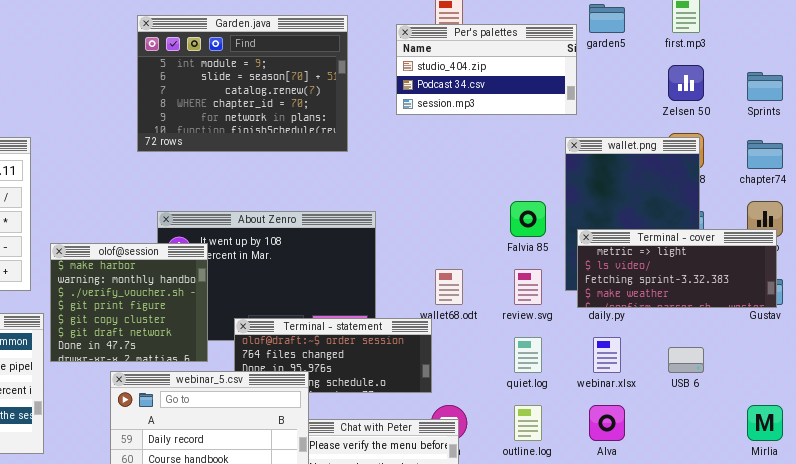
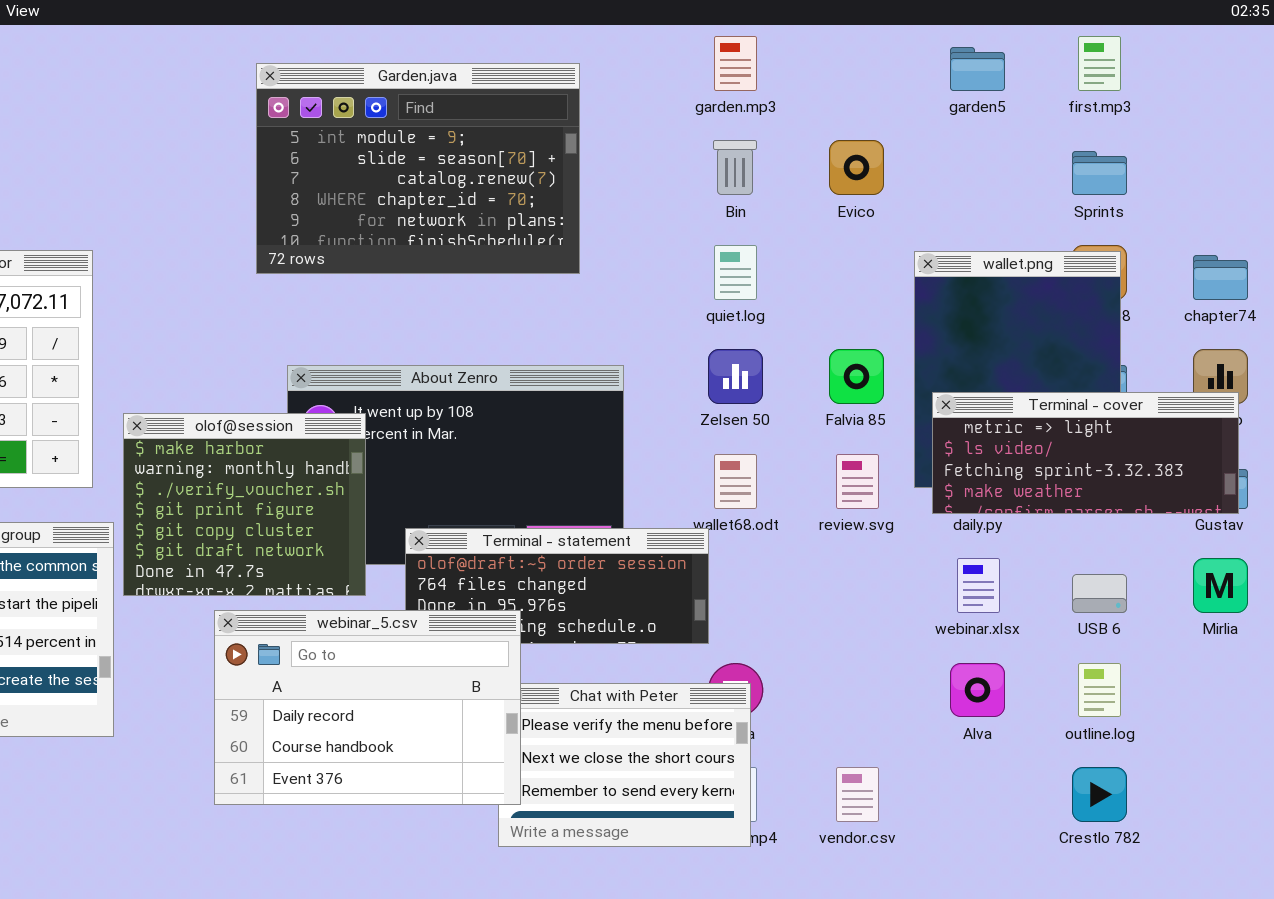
Per's palettes: [396,24,577,115] -> none, closed
Zelsen 50: [668,65,704,101] -> [708,349,763,404], moved
Sprints: [747,72,783,101] -> [1072,151,1127,195], moved
quiet.log: [514,337,542,373] -> [714,245,757,300], moved
outline.log: [514,405,542,441] -> [1078,663,1121,717], moved
Mirlia: [747,405,783,441] -> [1193,558,1248,613], moved

